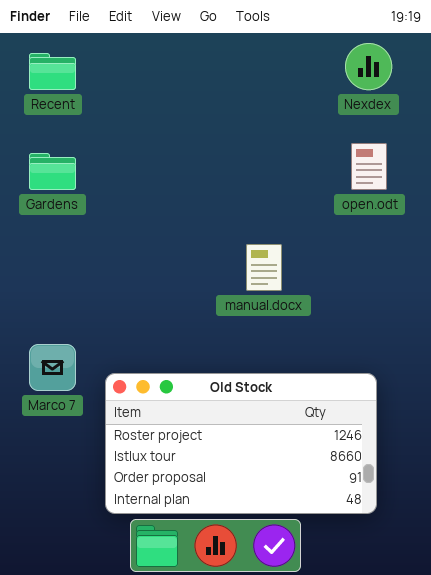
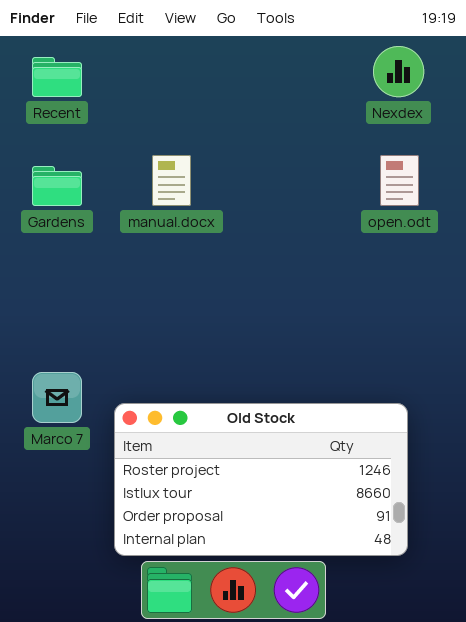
manual.docx: [246,244,282,291] -> [152,155,191,206], moved

